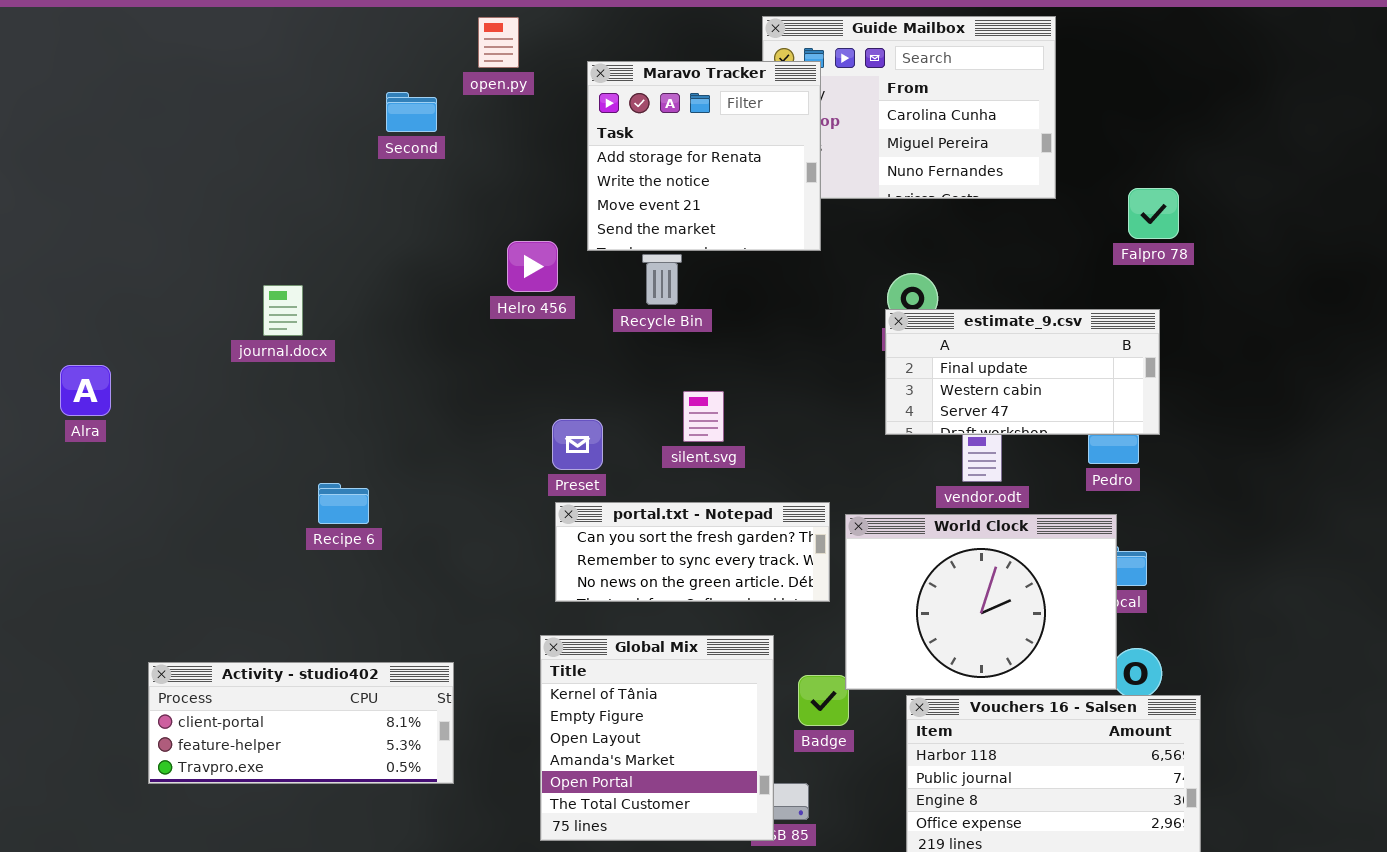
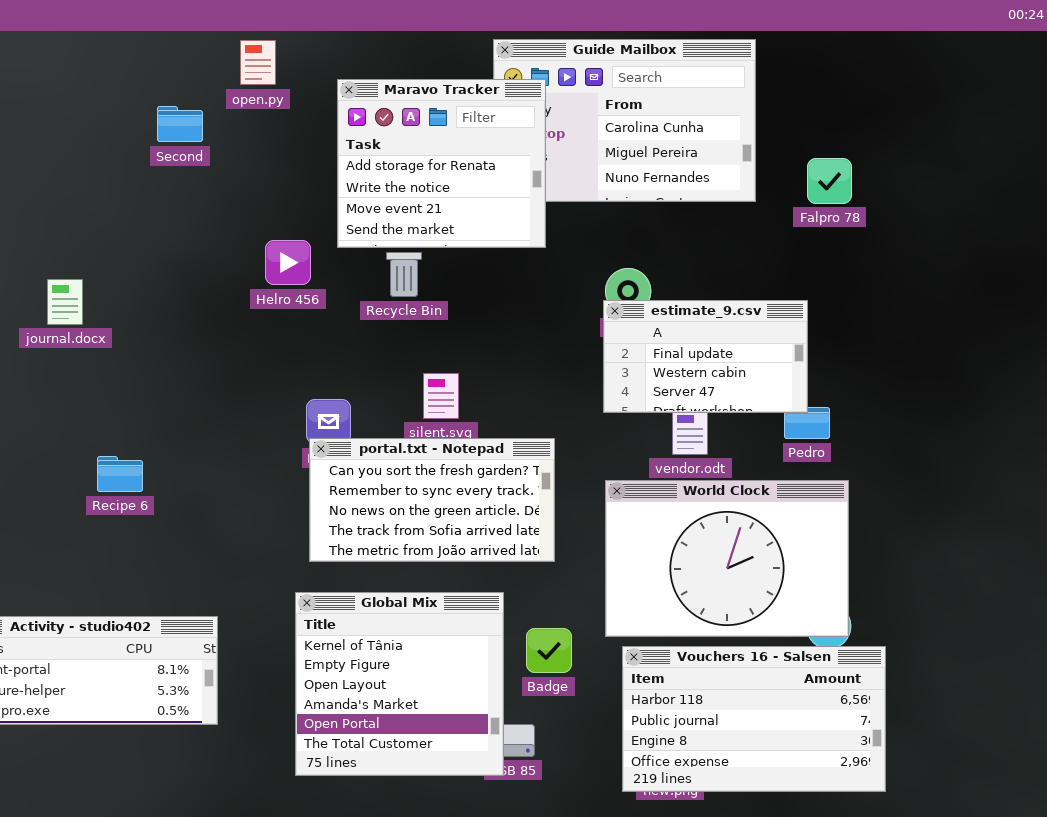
Falpro 78: [1128,188,1179,239] -> [807,158,852,204], moved
estimate_9.csv: [885,309,1160,435] -> [603,300,808,413], resized
portal.txt - Notepad: [555,502,830,602] -> [309,438,555,562], resized
World Clock: [845,514,1117,690] -> [605,480,849,637], moved

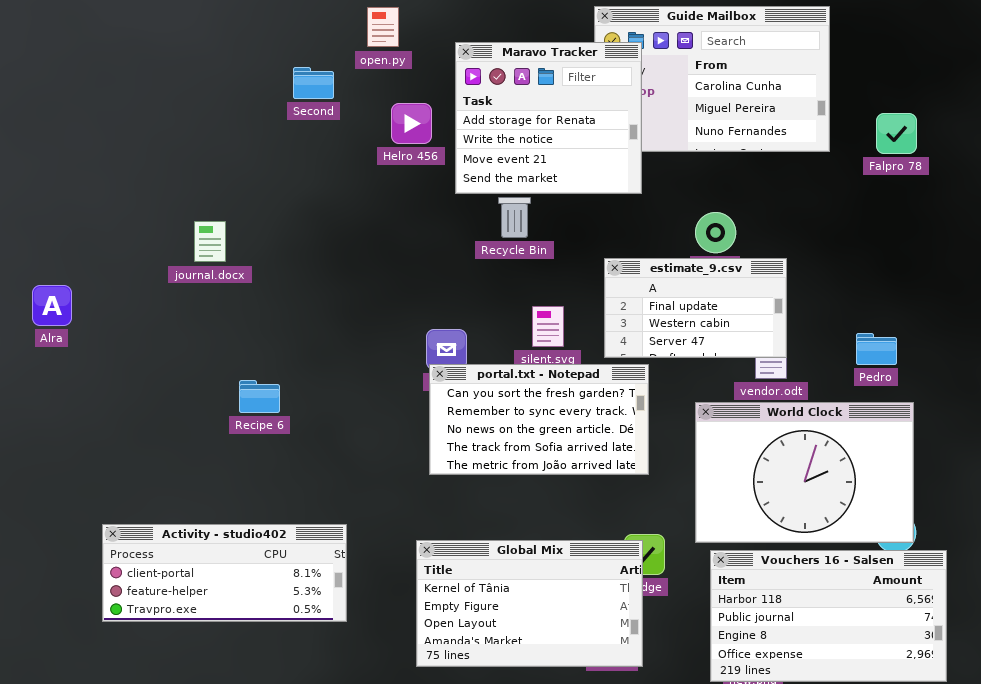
Helro 456: [265,240,311,285] -> [391,103,432,144], moved
estimate_9.csv: [603,300,808,413] -> [604,258,787,358], moved
Global Mix: [295,592,504,776] -> [416,540,643,667], resized

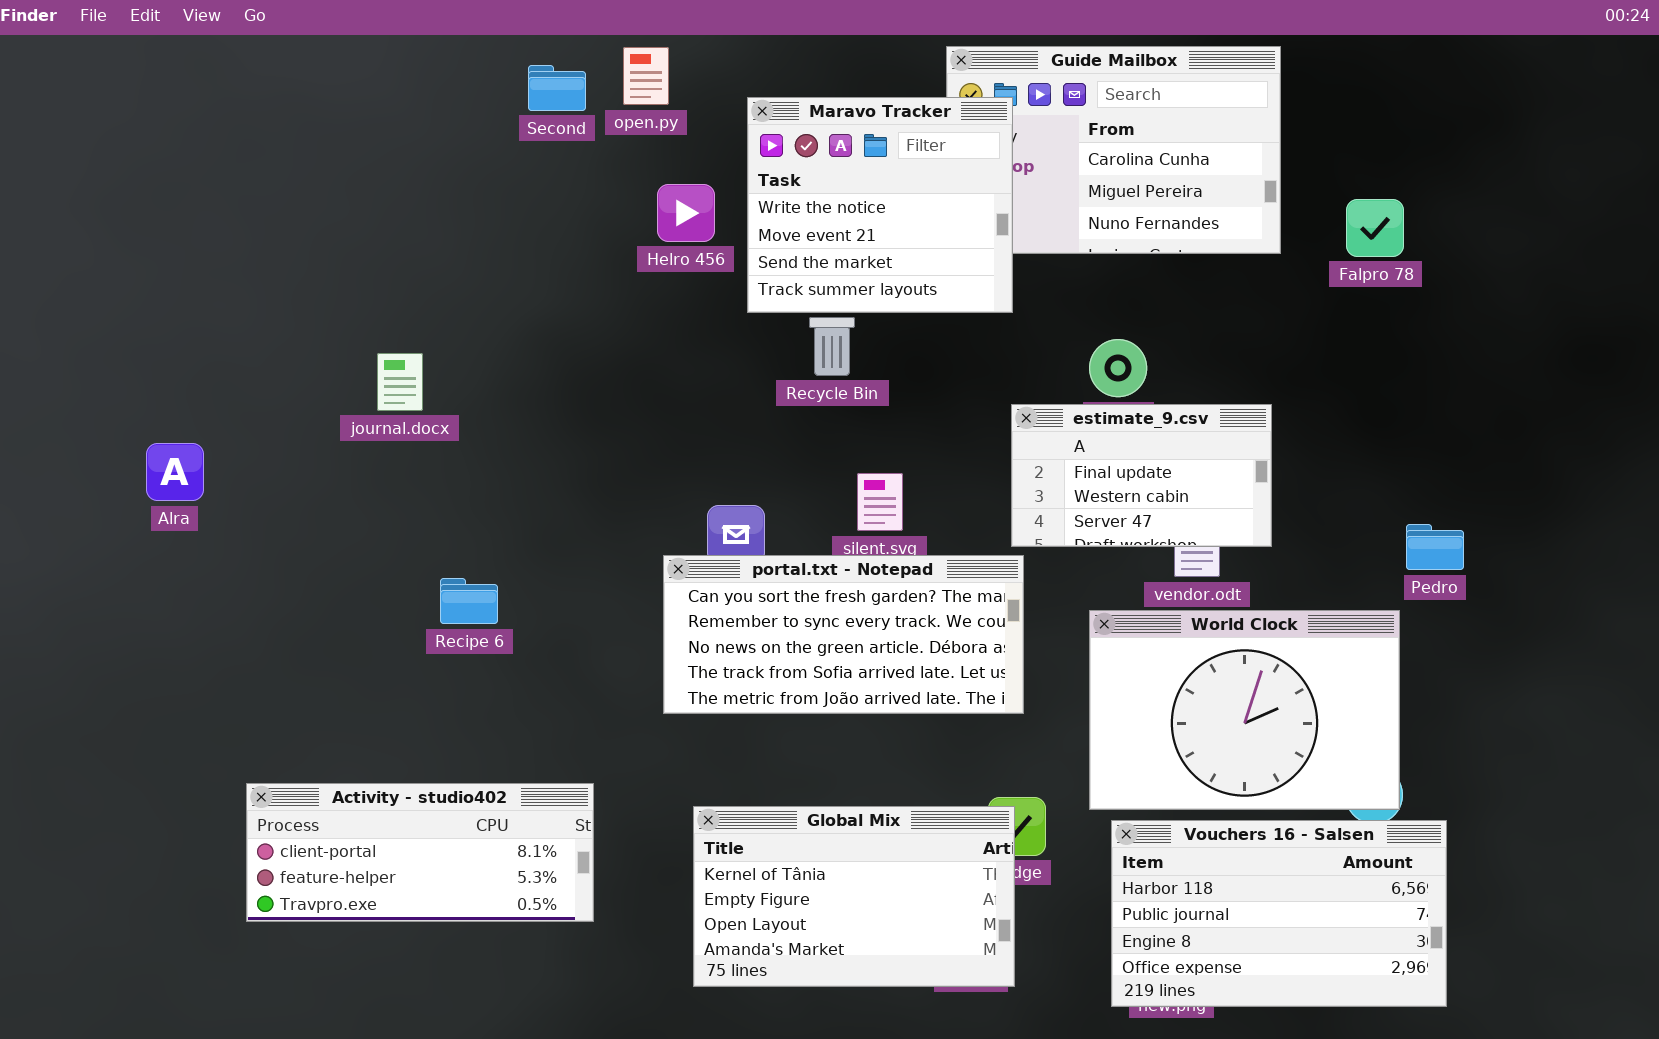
Maravo Tracker: [455,42,642,194] -> [747,97,1013,313], scrolled down 1 row
Second: [293,67,334,99] -> [528,65,586,111], moved
estimate_9.csv: [604,258,787,358] -> [1011,404,1272,547], moved
Pedro: [856,333,897,365] -> [1406,524,1464,570], moved
portal.txt - Notepad: [429,364,649,475] -> [663,555,1024,714], resized

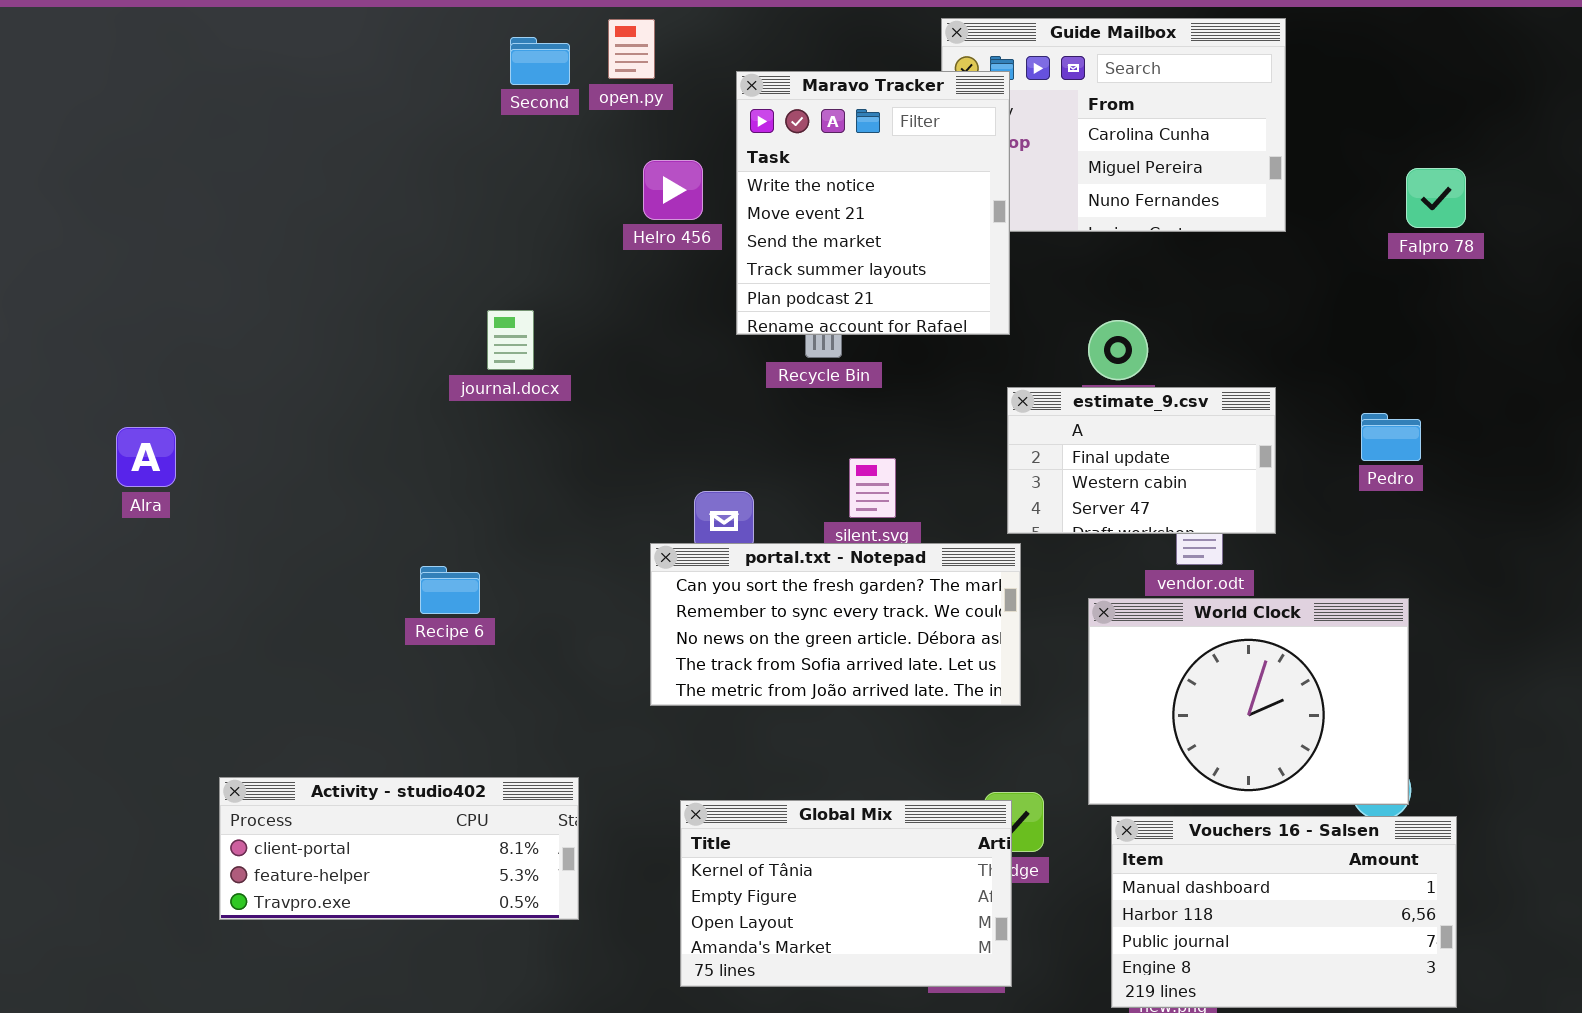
Maravo Tracker: [747,97,1013,313] -> [736,71,1010,335], resized
Falpro 78: [1346,199,1404,257] -> [1406,168,1466,228], moved
journal.docx: [377,353,423,411] -> [487,310,534,370], moved
Pedro: [1406,524,1464,570] -> [1361,413,1421,461], moved
Vouchers 16 - Salsen: [1111,820,1447,1007] -> [1111,816,1457,1008], scrolled up 1 row

